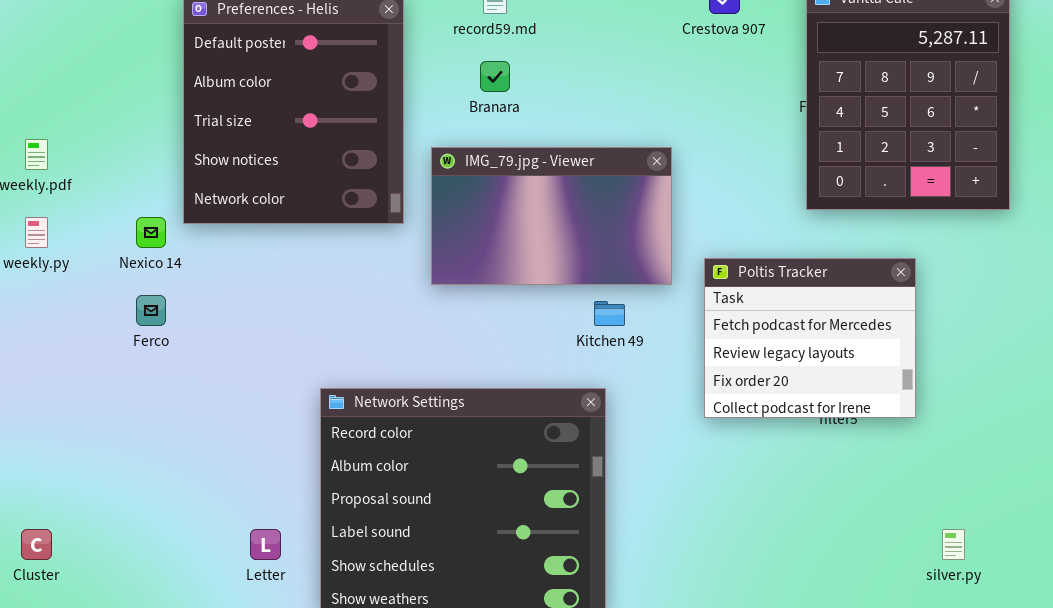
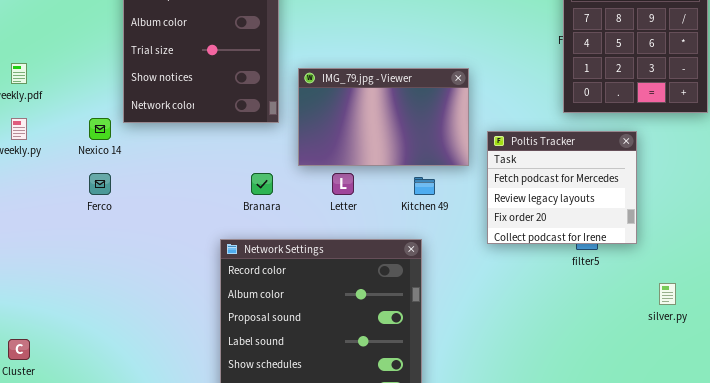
Branara: [480,61,510,92] -> [251,173,273,195], moved
Poltis Tracker: [704,258,916,418] -> [487,131,637,244], moved
Letter: [250,529,281,560] -> [332,173,354,195], moved
silver.py: [942,529,965,560] -> [659,283,676,305], moved

